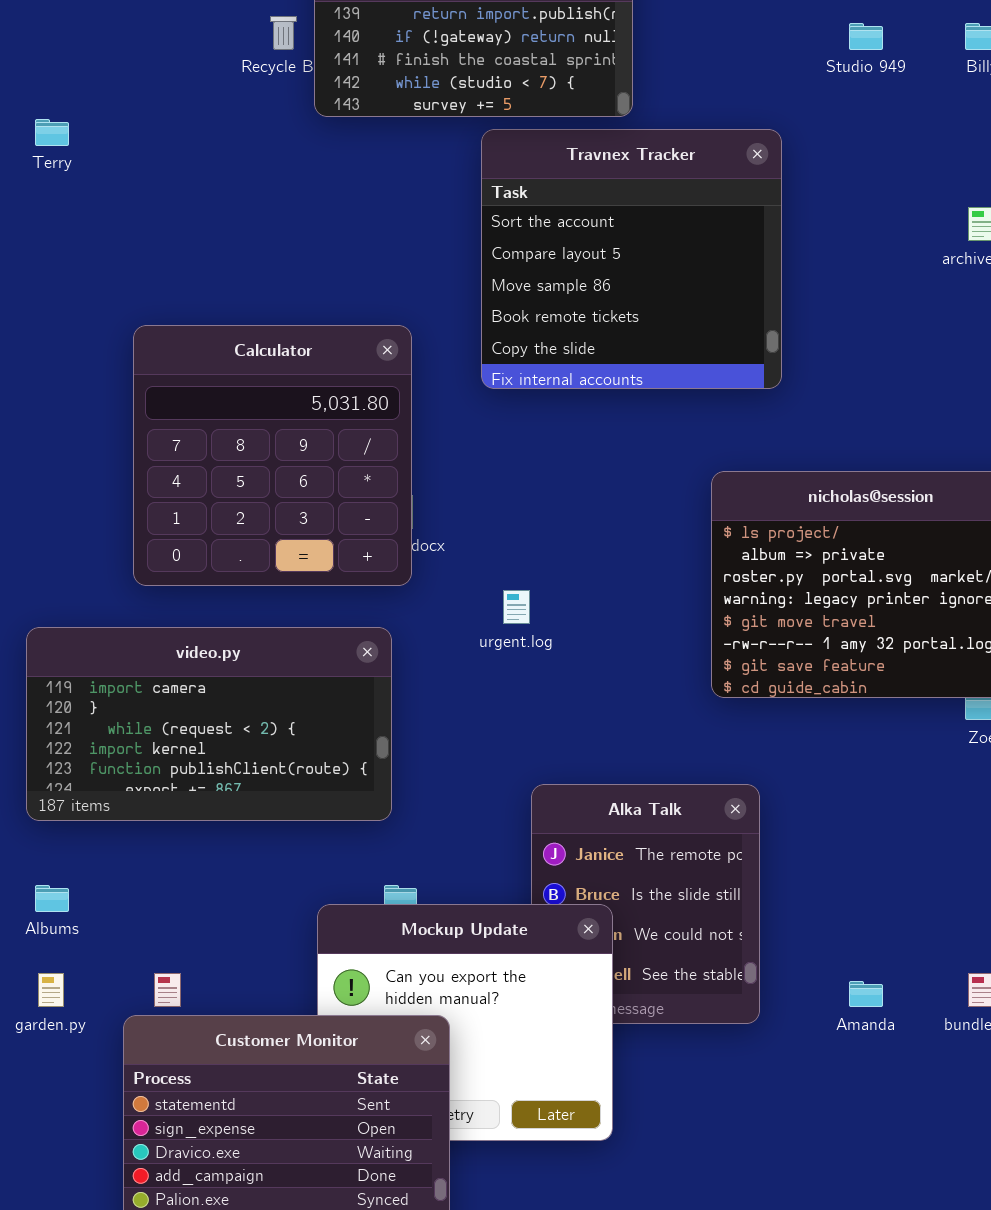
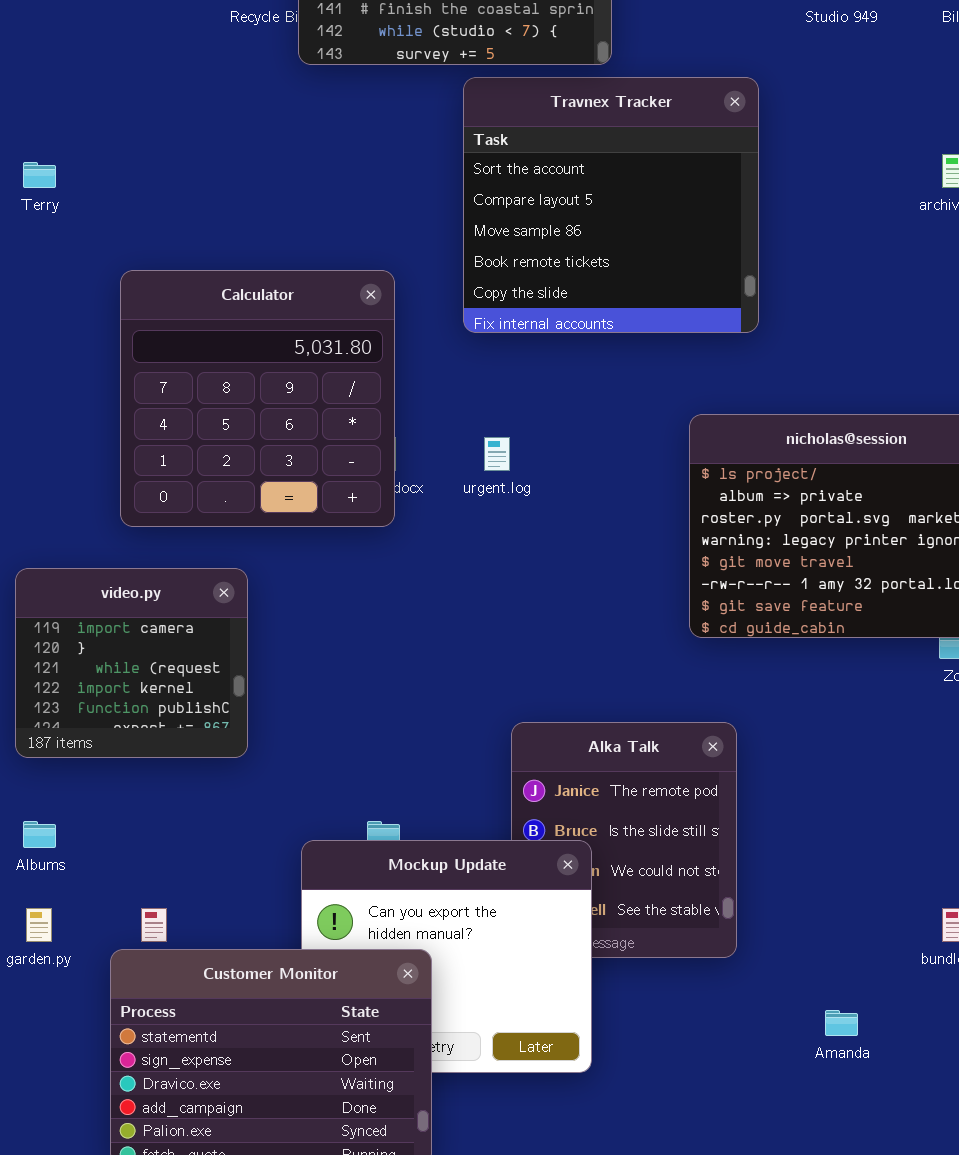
Terry: [35,119,69,146] -> [23,162,56,188], moved
urgent.log: [503,590,530,624] -> [484,437,510,471], moved
video.py: [26,627,392,821] -> [15,568,248,758], resized
Amanda: [849,981,883,1007] -> [825,1010,858,1036], moved

